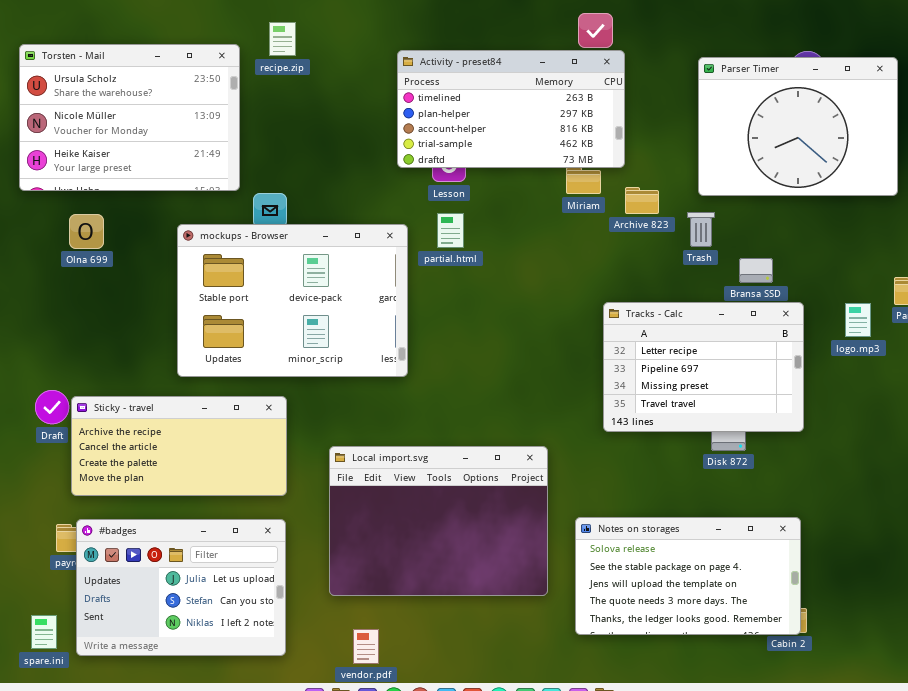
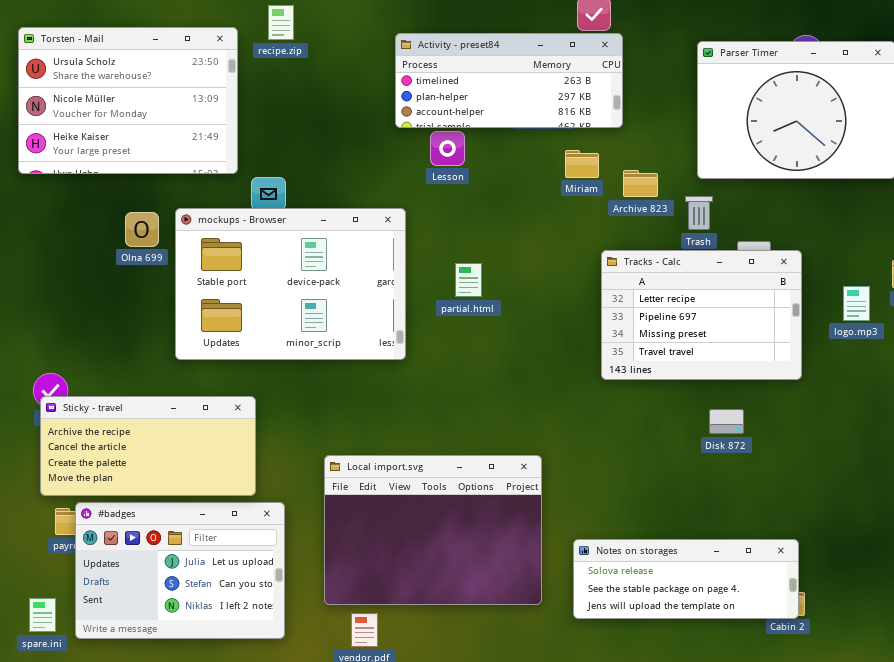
Activity - preset84: [397,50,625,168] -> [395,33,623,128], resized
partial.html: [437,213,464,248] -> [455,263,482,297], moved
Olna 699: [69,214,104,249] -> [125,212,159,247], moved
Tracks - Calc: [603,302,804,432] -> [601,250,802,380], moved
Sticky - travel: [71,396,287,496] -> [40,396,256,496], moved
Local import.svg: [329,446,548,596] -> [324,455,542,605], moved
Notes on storages: [575,517,801,635] -> [573,539,799,619], resized

